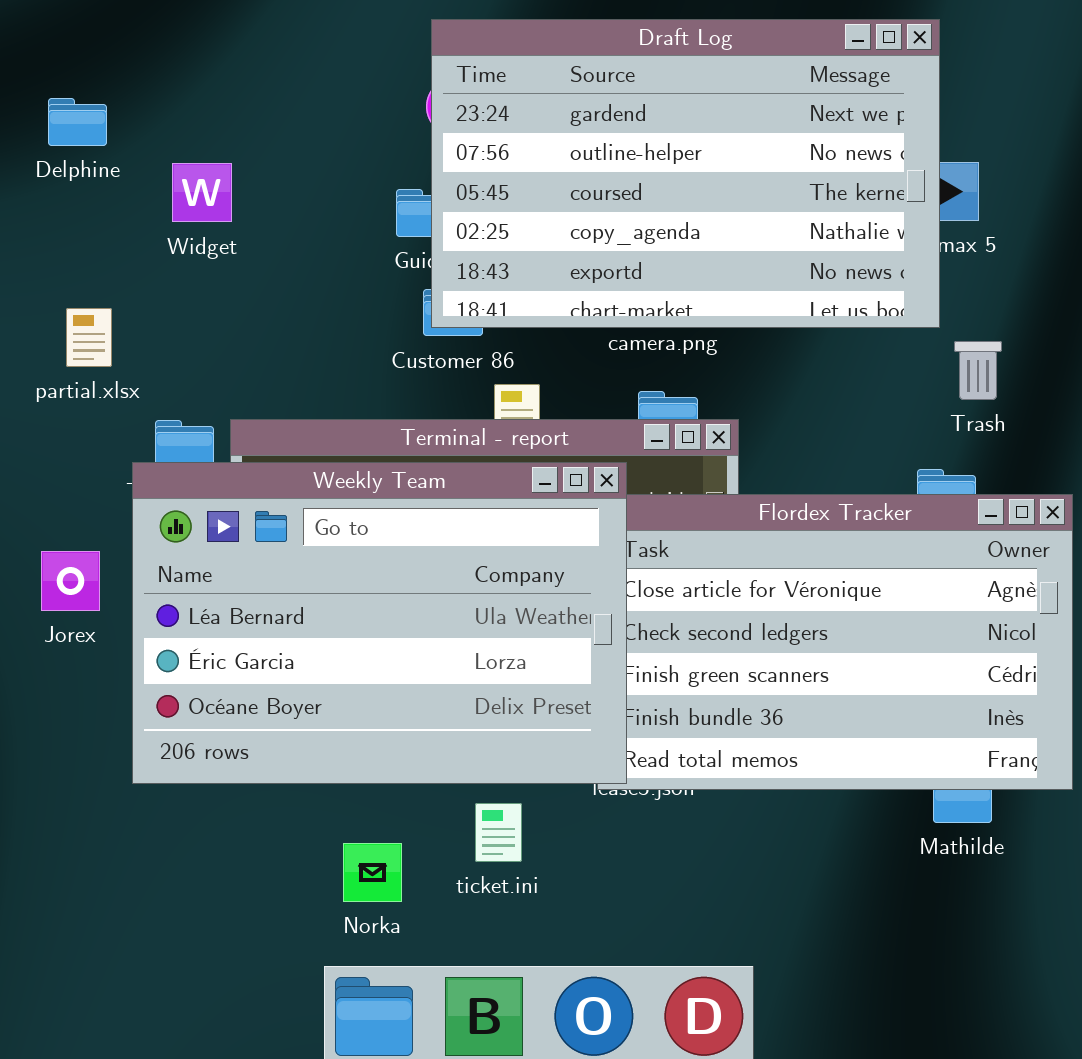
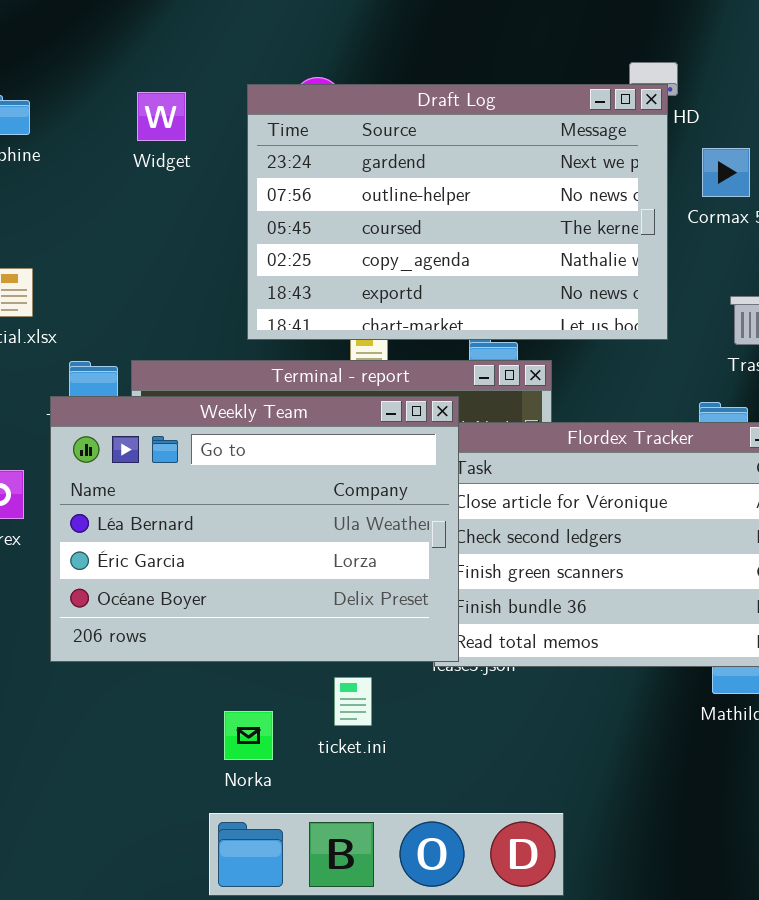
Draft Log: [431,19,940,328] -> [247,84,668,340], moved
Widget: [172,163,232,222] -> [137,92,186,141], moved

